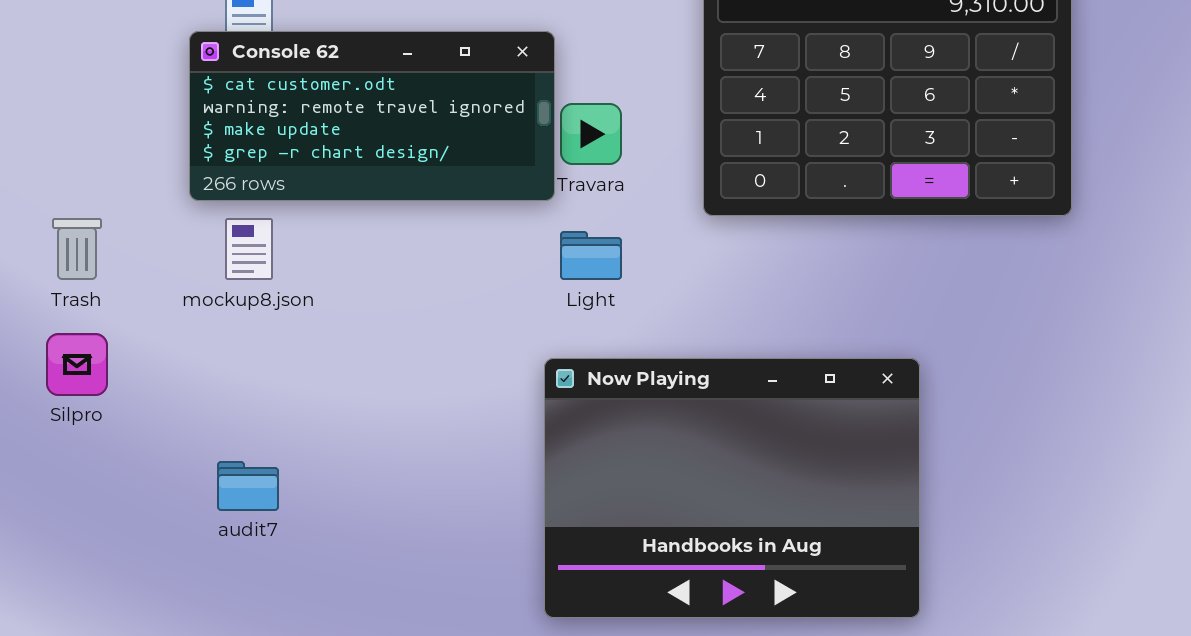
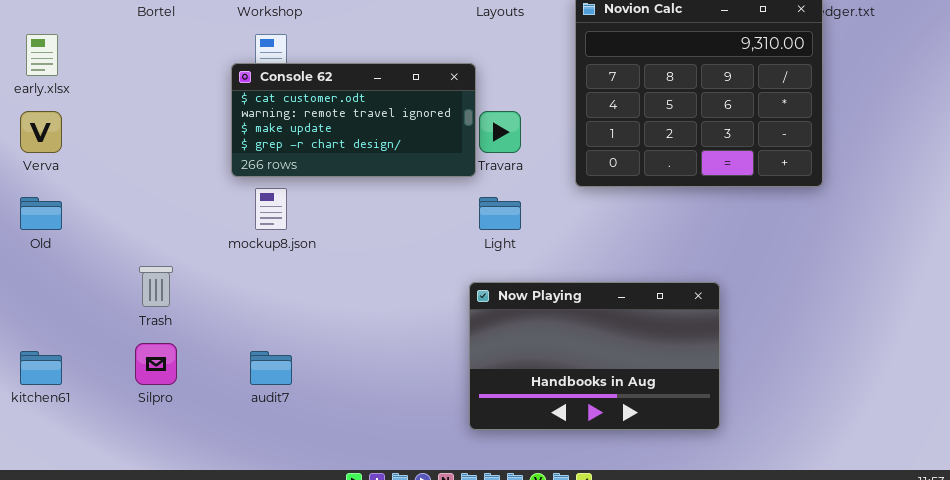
Trash: [52,218,102,280] -> [139,266,173,307], moved
Silpro: [46,333,108,396] -> [135,343,177,385], moved
Now Playing: [544,358,920,618] -> [469,282,720,430], resized

